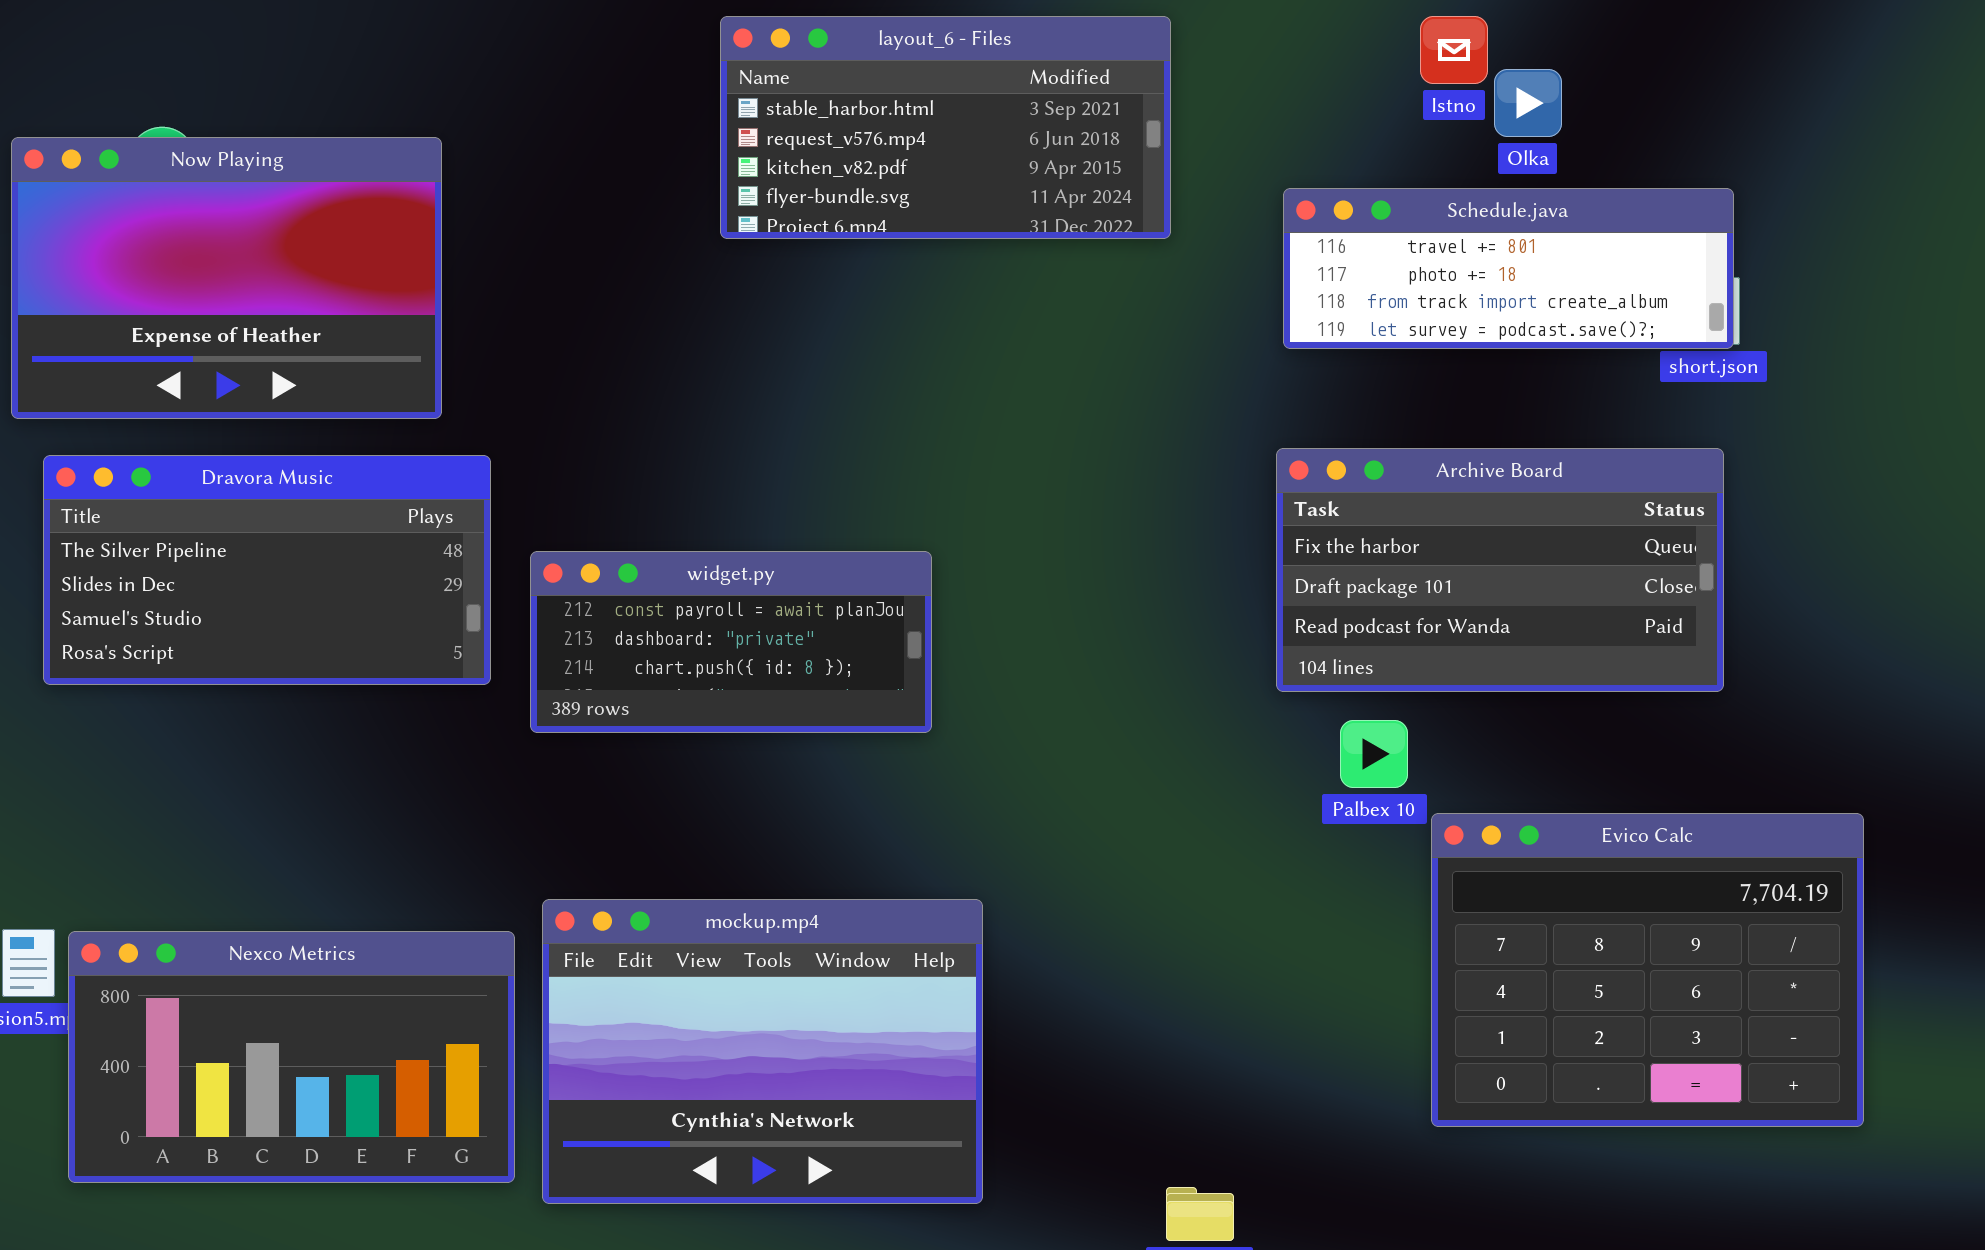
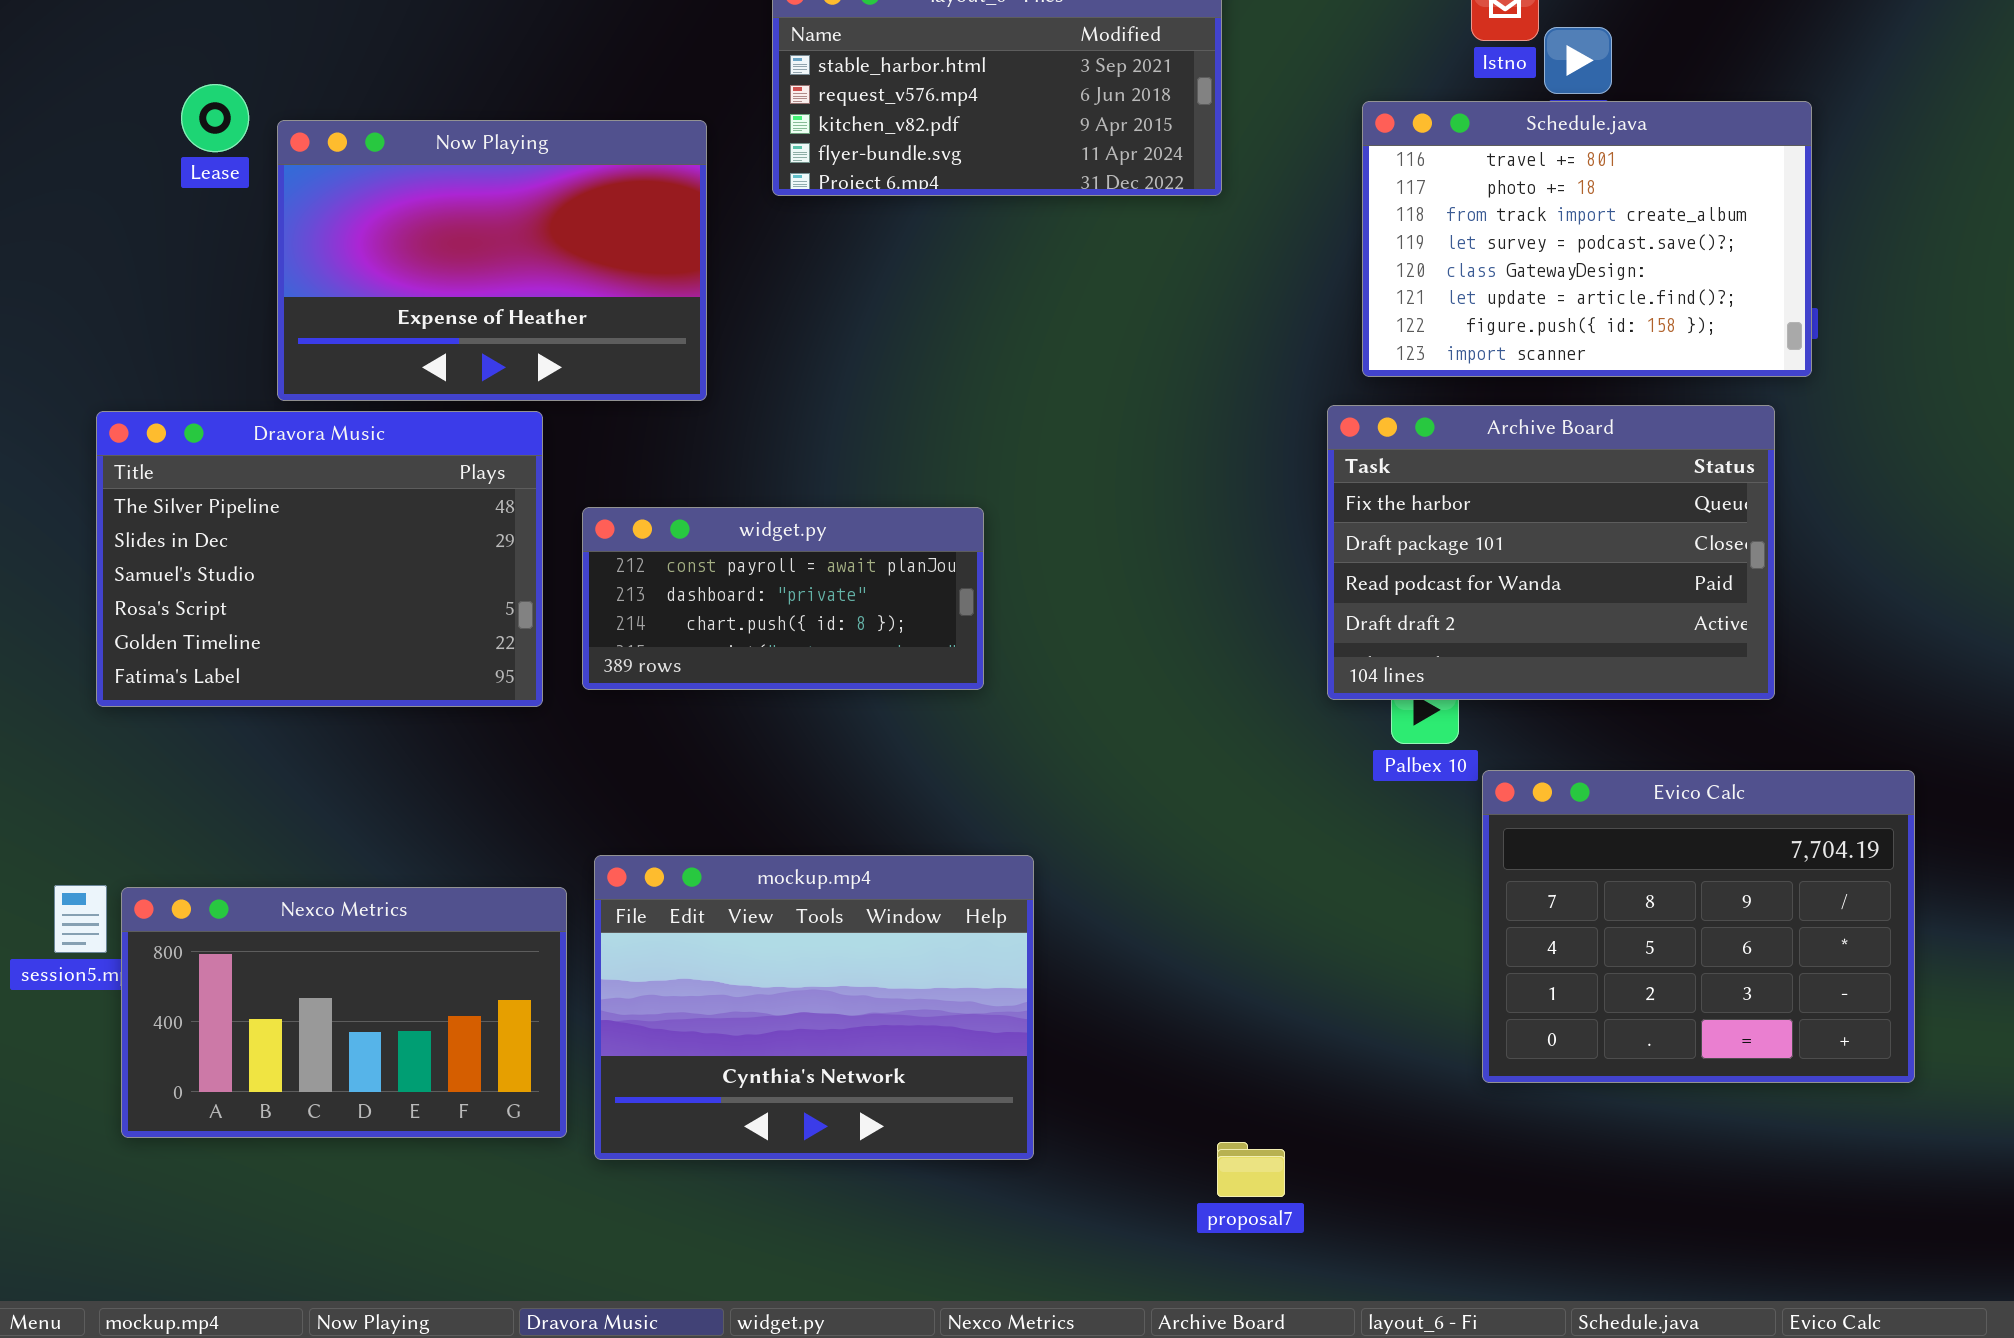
Now Playing: [11,137,442,419] -> [277,120,707,401], moved
Schedule.java: [1283,188,1734,349] -> [1362,101,1812,377], moved, resized
Archive Board: [1276,448,1724,692] -> [1327,405,1775,700], resized
Dravora Music: [43,455,491,685] -> [96,411,543,707], resized

